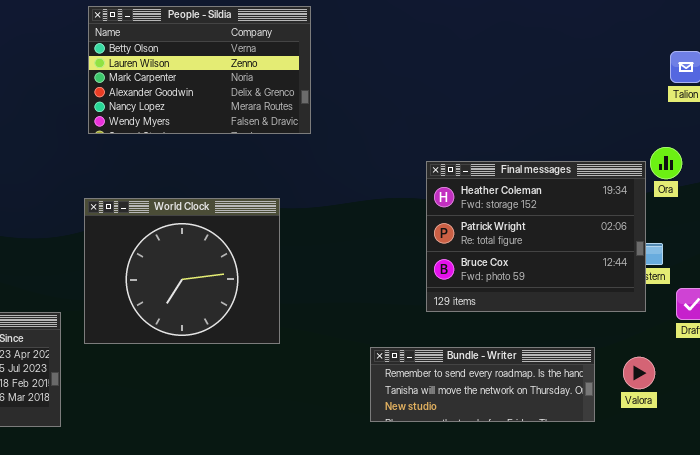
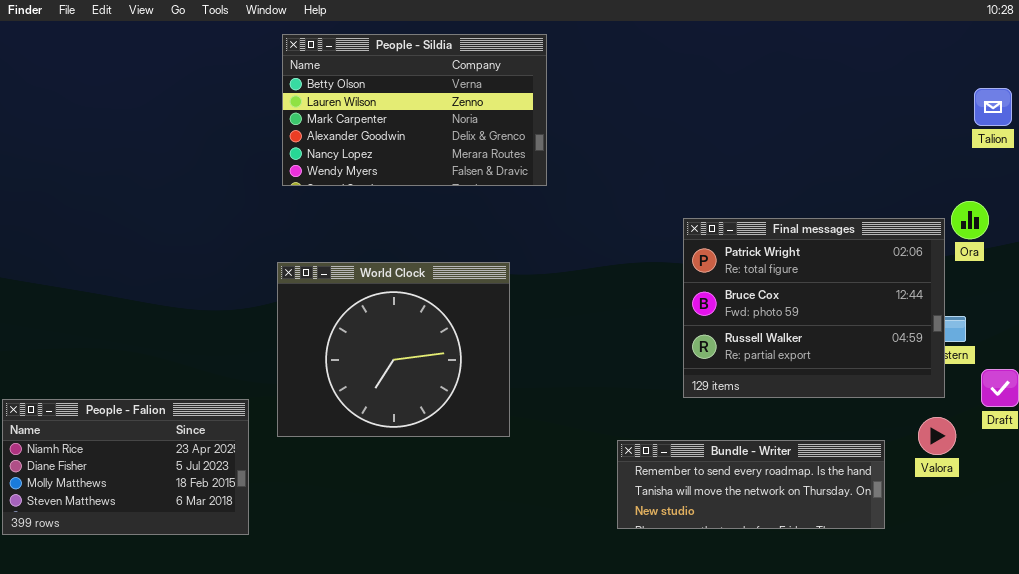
Final messages: [426,161,646,312] -> [683,218,945,398], scrolled down 1 row
Valora: [623,357,655,389] -> [918,417,956,455], moved

